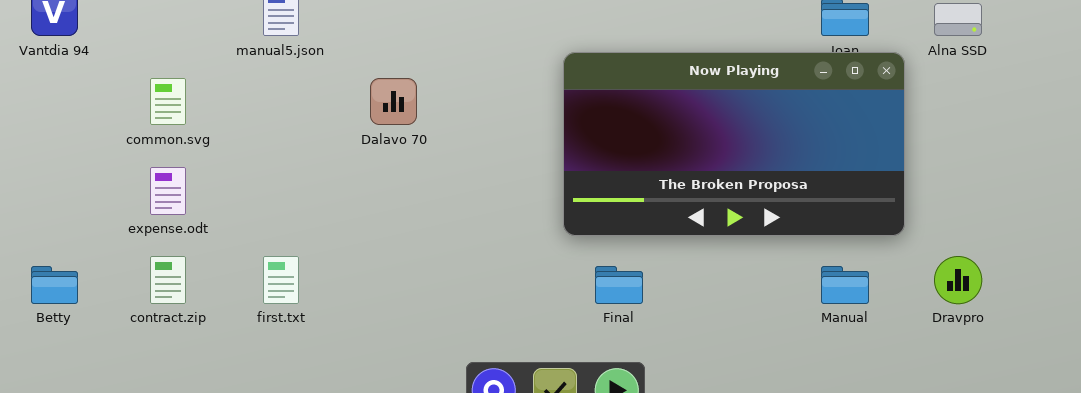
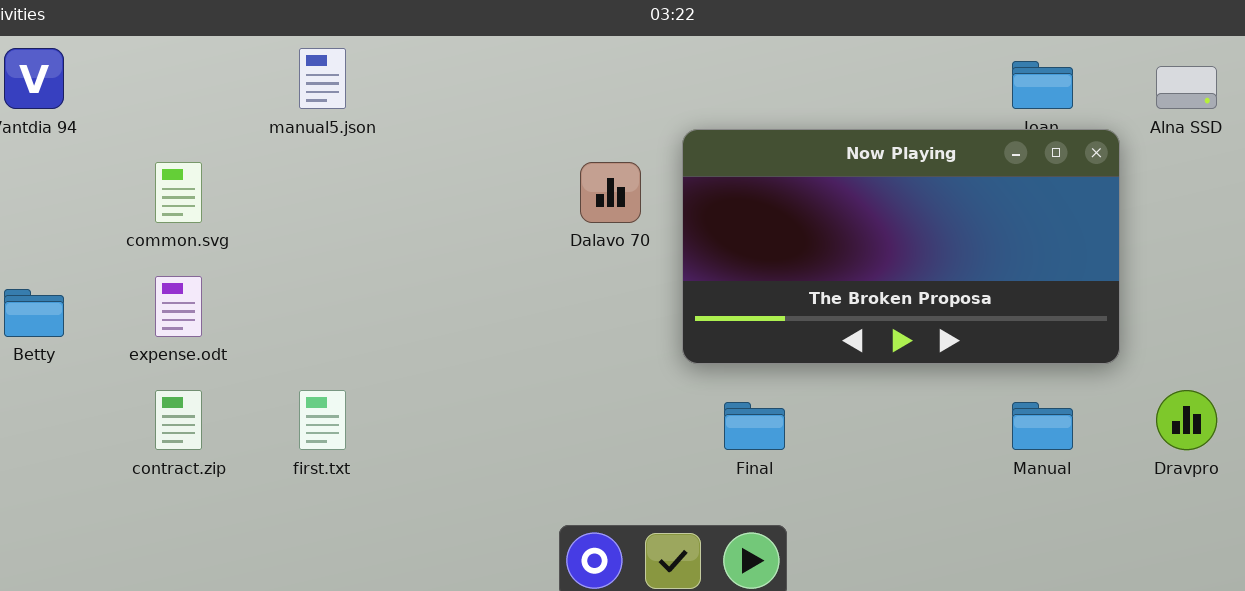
Dalavo 70: [370,78,417,125] -> [580,162,641,223], moved
Betty: [31,266,78,304] -> [4,289,64,337], moved

